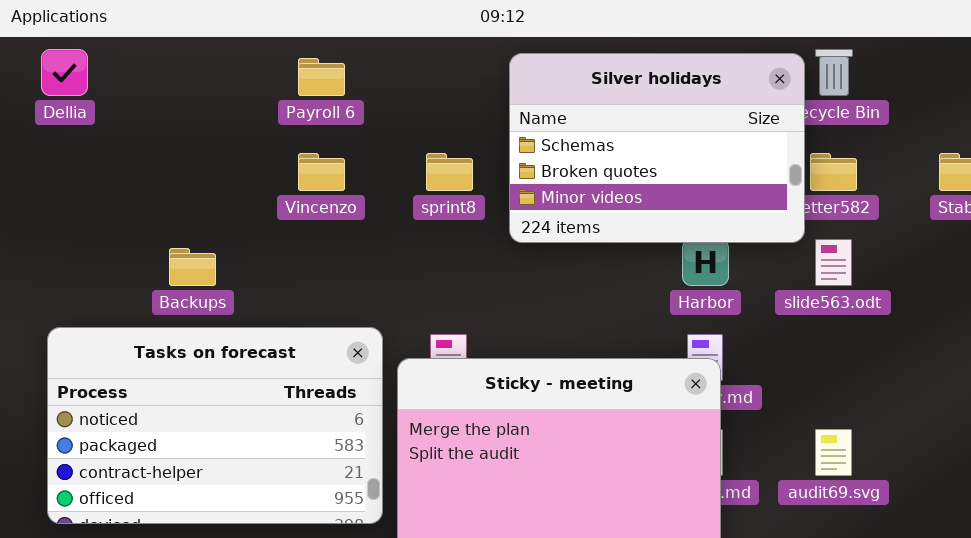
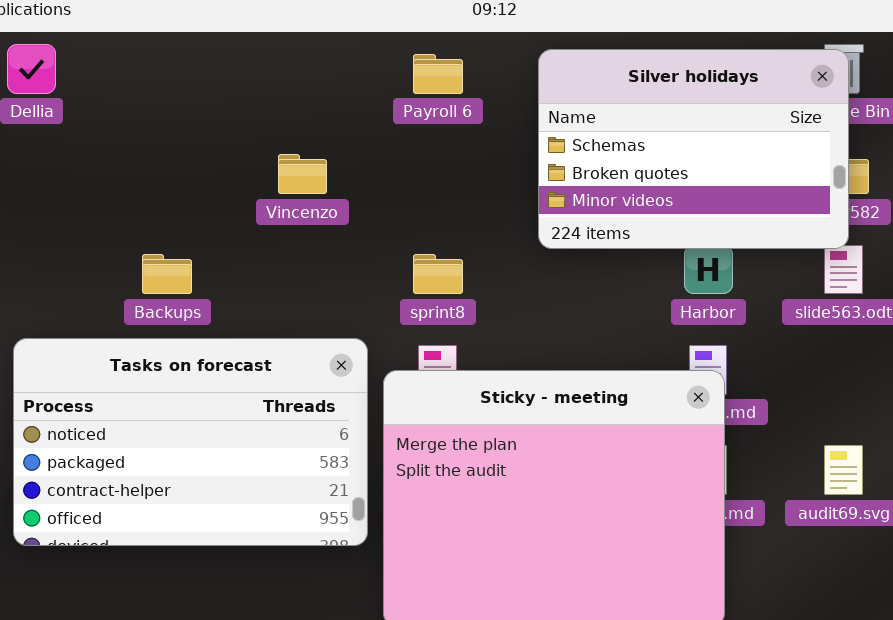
Silver holidays: [509,53,805,243] -> [538,49,849,249], moved
Payroll 6: [298,58,345,96] -> [413,54,463,94], moved
sprint8: [426,153,473,191] -> [413,254,463,294], moved

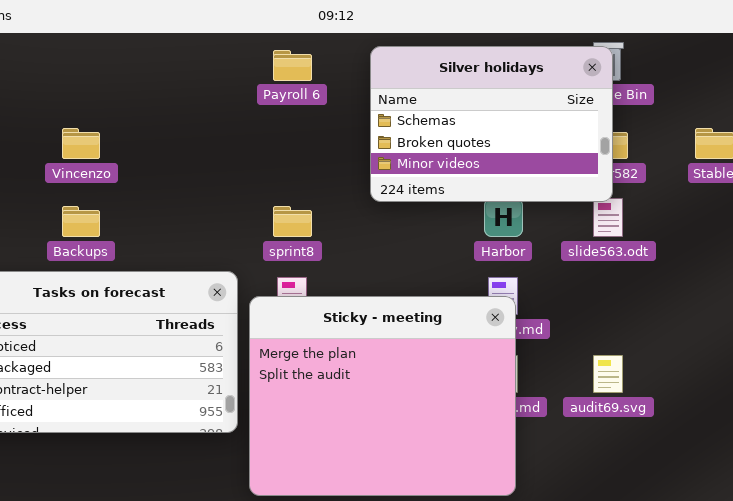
Vincenzo: [278,154,327,194] -> [62,128,100,159], moved

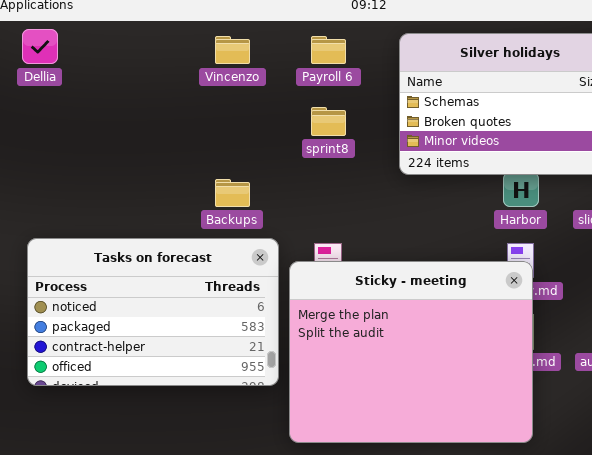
Vincenzo: [62,128,100,159] -> [215,36,250,64], moved
Backups: [62,206,100,237] -> [215,179,250,207], moved
sprint8: [273,206,312,237] -> [311,107,346,136], moved

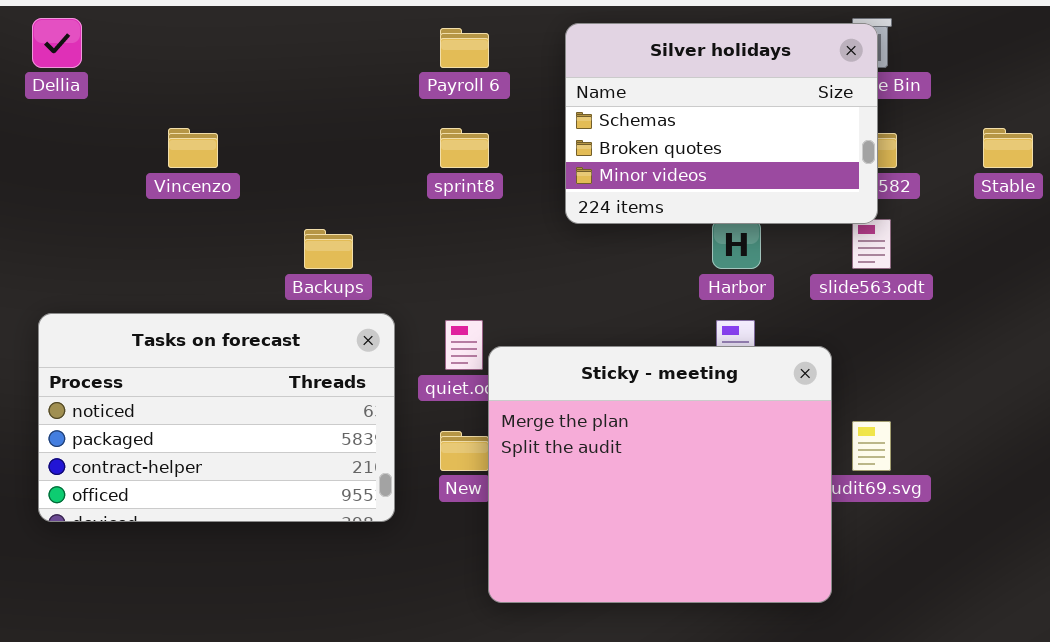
Vincenzo: [215,36,250,64] -> [168,128,218,168], moved
Sticky - meeting: [289,261,533,443] -> [488,346,832,603], moved

